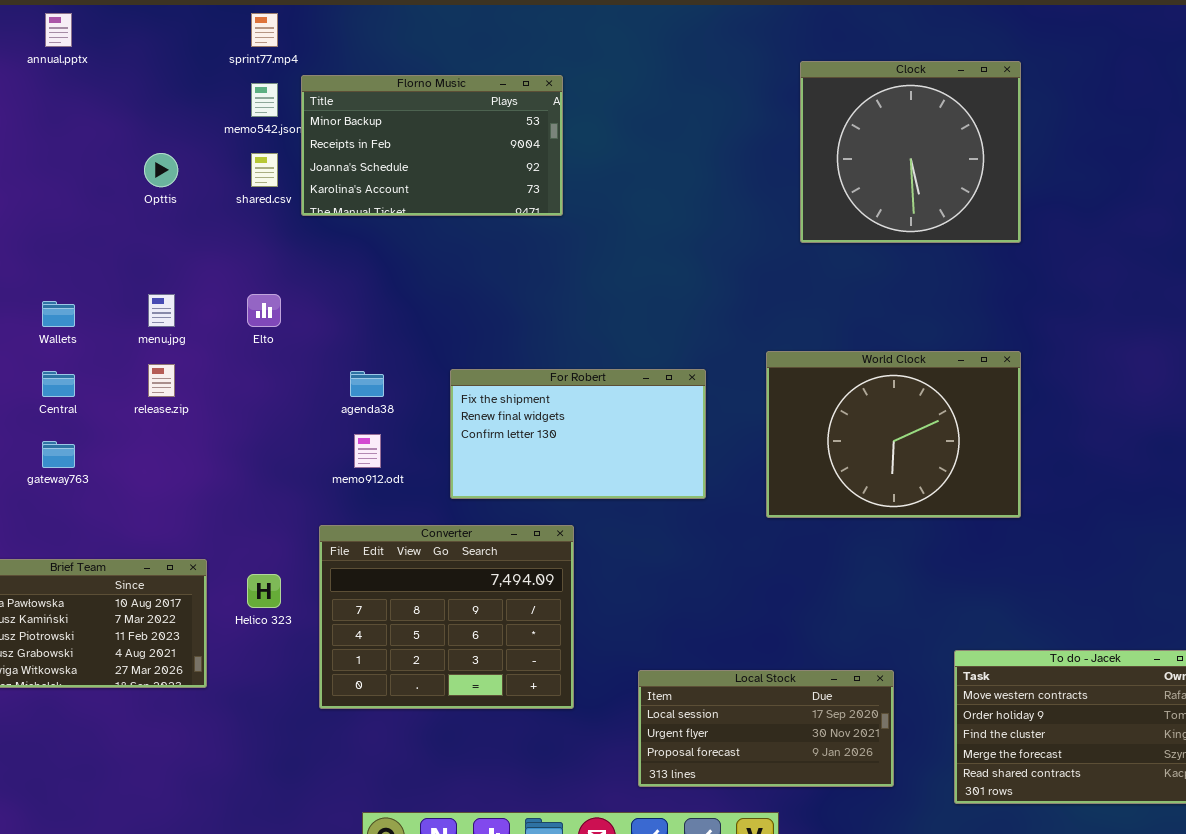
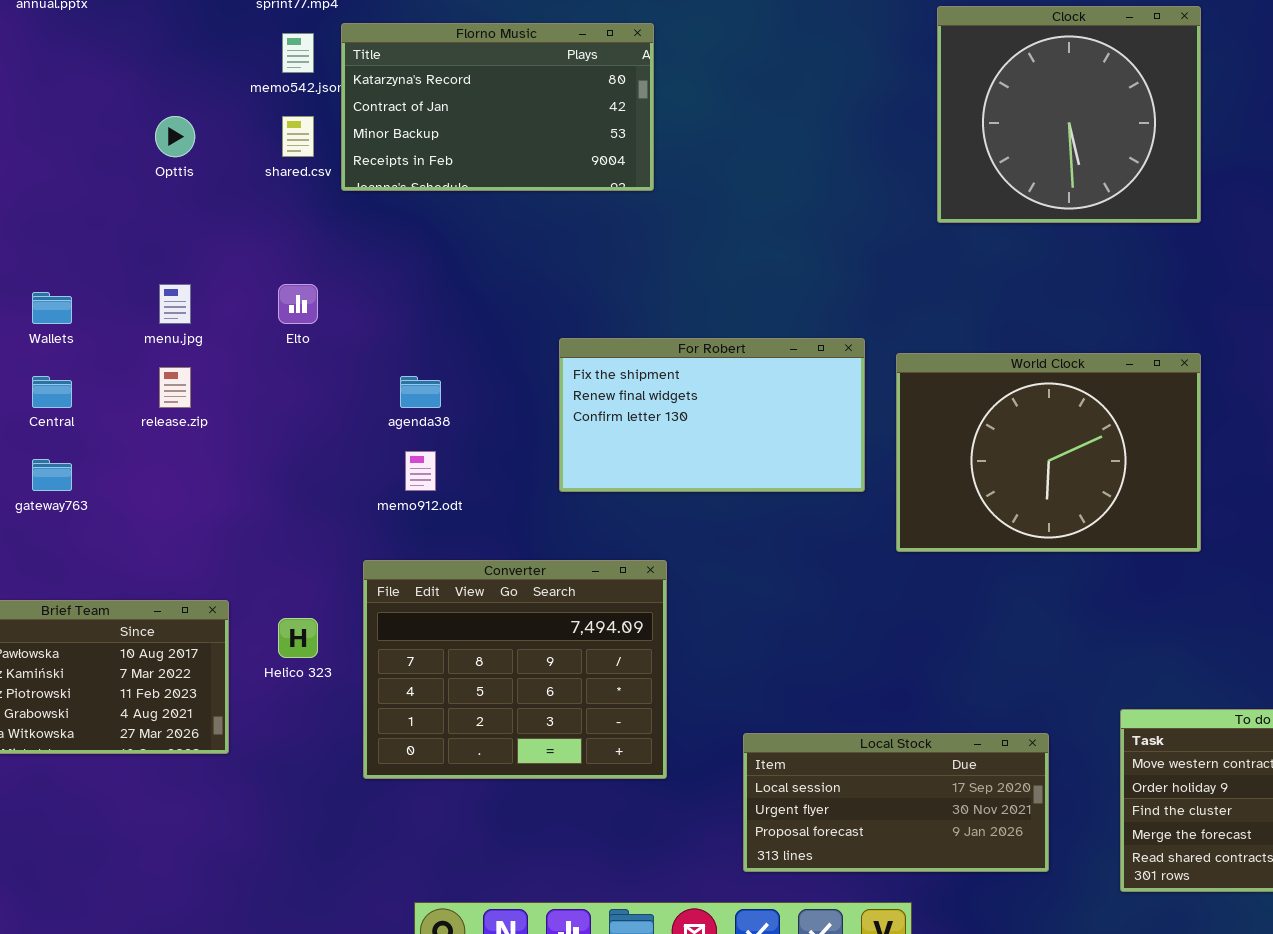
Florno Music: [301,75,563,216] -> [341,23,654,191], scrolled up 2 rows
For Robert: [450,369,706,499] -> [559,338,865,492], moved

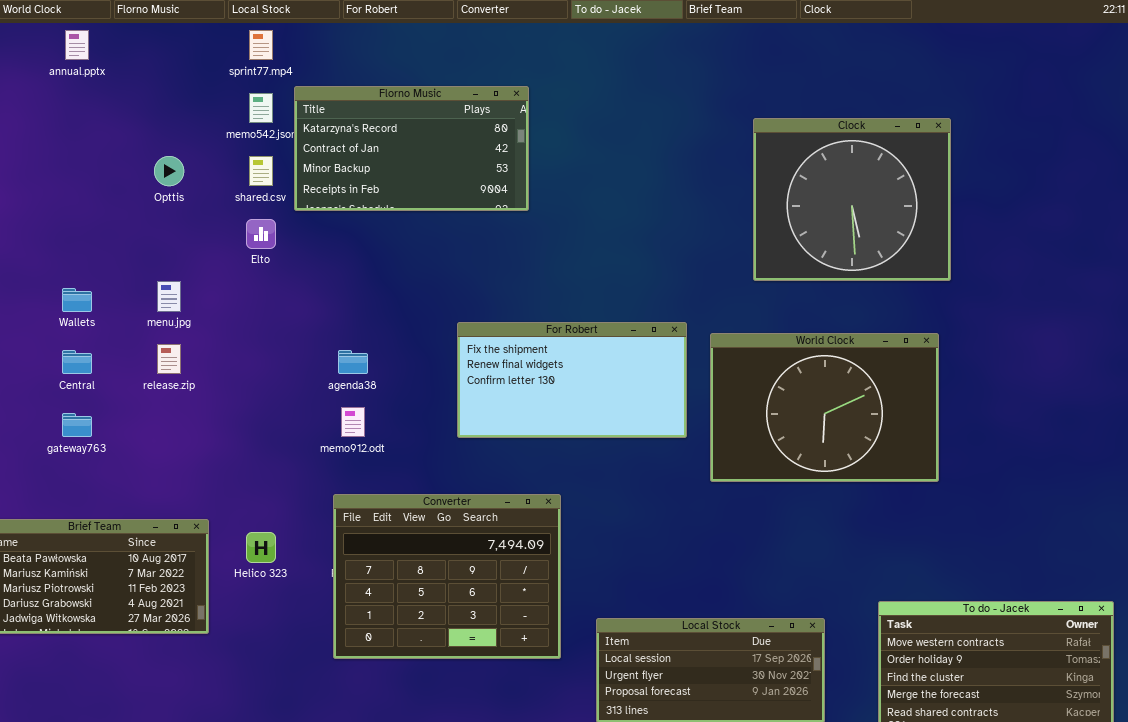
Clock: [937,6,1201,223] -> [753,118,951,281], moved
Elto: [278,284,318,324] -> [246,219,276,249], moved
Converter: [363,560,667,779] -> [333,494,561,659], moved

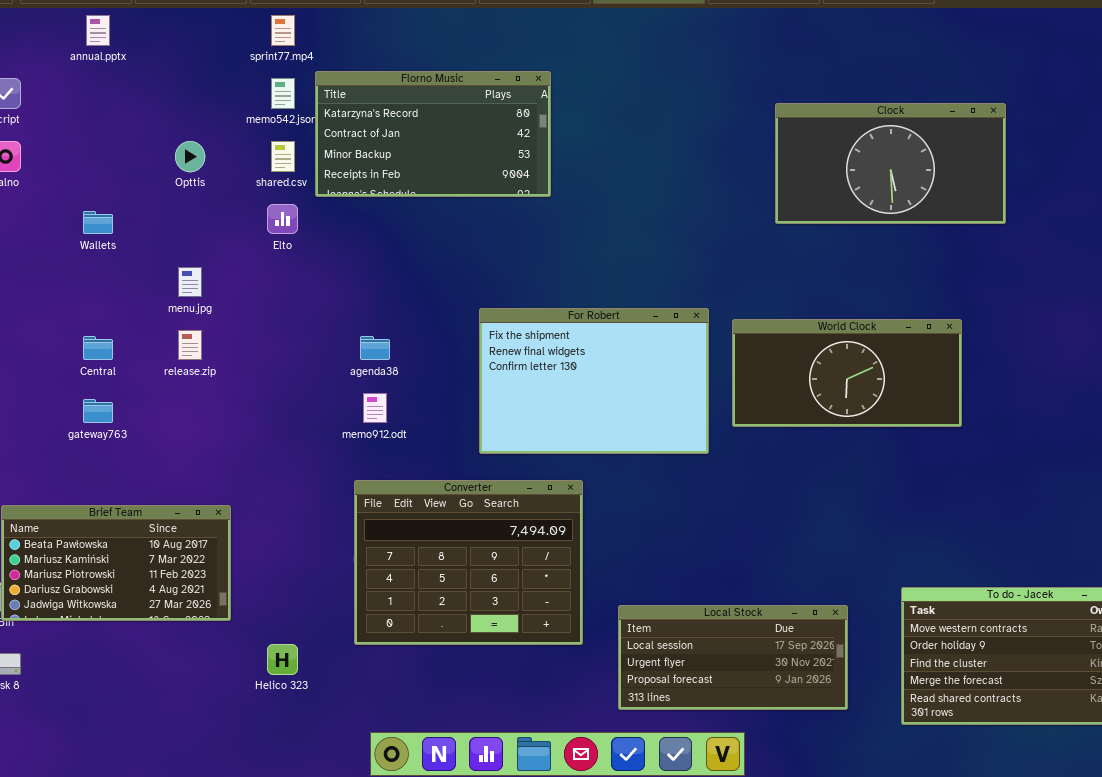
Clock: [753,118,951,281] -> [775,103,1006,224], resized
Wallets: [62,288,92,312] -> [83,211,113,234], moved
For Robert: [457,322,687,438] -> [479,308,709,454], resized
World Clock: [710,333,939,482] -> [732,319,962,427], resized
Helico 323: [246,532,276,563] -> [267,644,298,675], moved

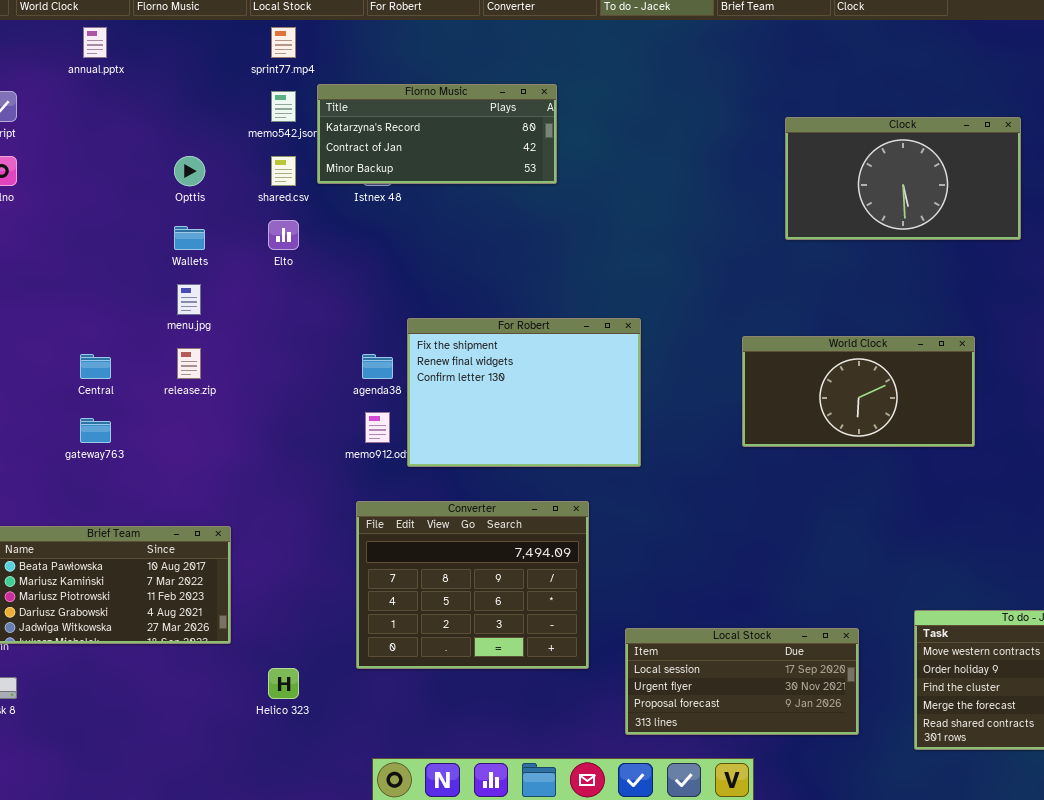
Florno Music: [315,71,551,197] -> [317,84,557,184], resized
Wallets: [83,211,113,234] -> [174,226,205,250], moved
For Robert: [479,308,709,454] -> [407,318,641,467], moved

